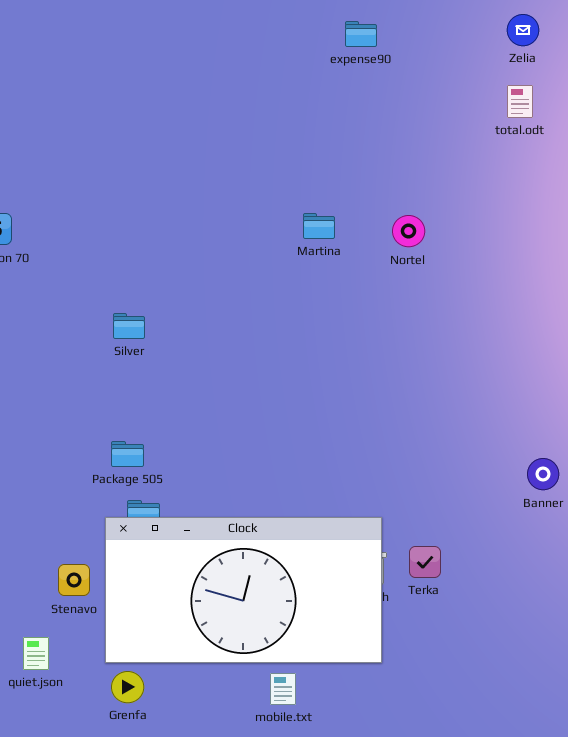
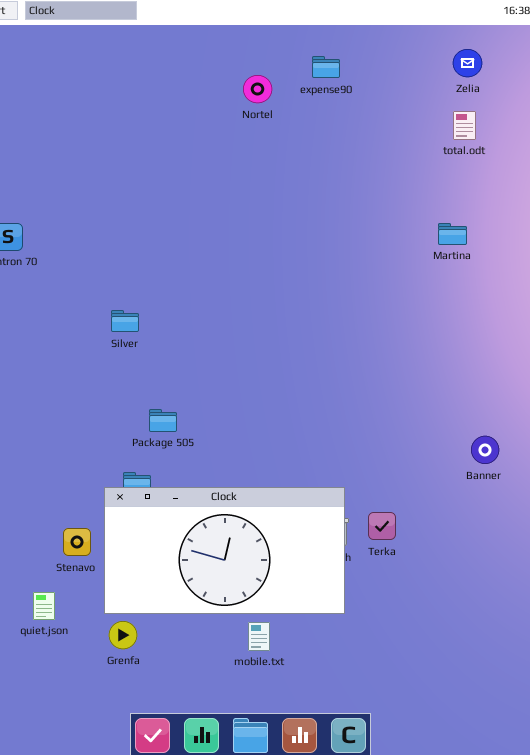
Martina: [303,213,335,239] -> [438,223,467,245], moved
Nortel: [392,215,425,247] -> [243,75,272,103], moved
Package 505: [111,441,144,467] -> [149,409,177,432], moved

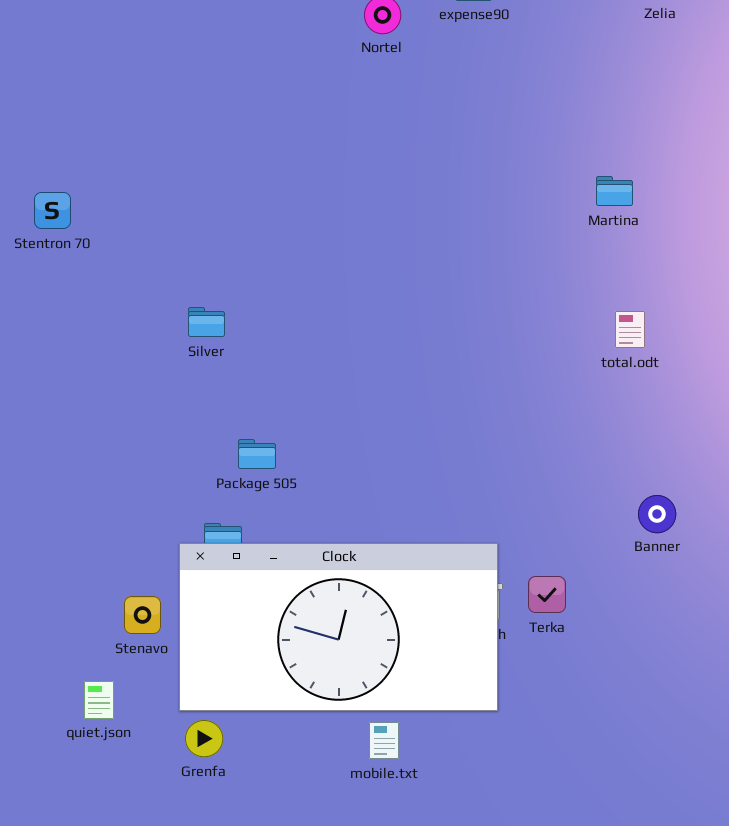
total.odt: [453,111,476,140] -> [615,311,645,348], moved
Martina: [438,223,467,245] -> [596,176,633,206], moved
Banner: [471,436,499,464] -> [638,495,676,533], moved

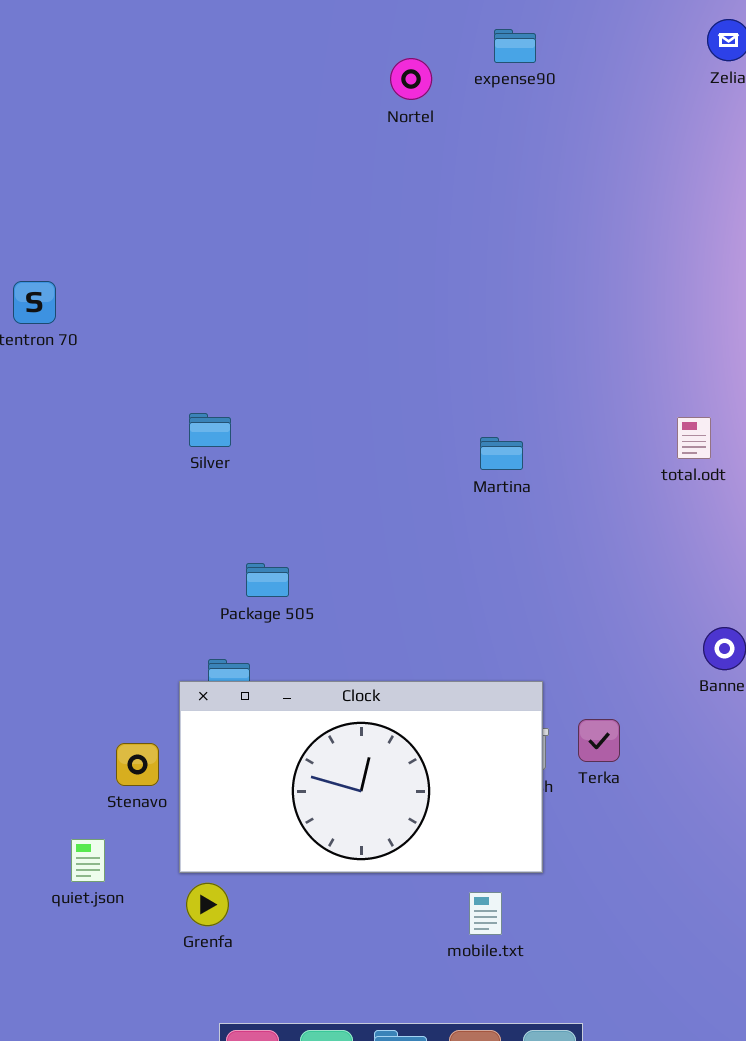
Martina: [596,176,633,206] -> [480,437,523,470], moved
mobile.txt: [369,722,399,759] -> [469,892,502,935], moved

